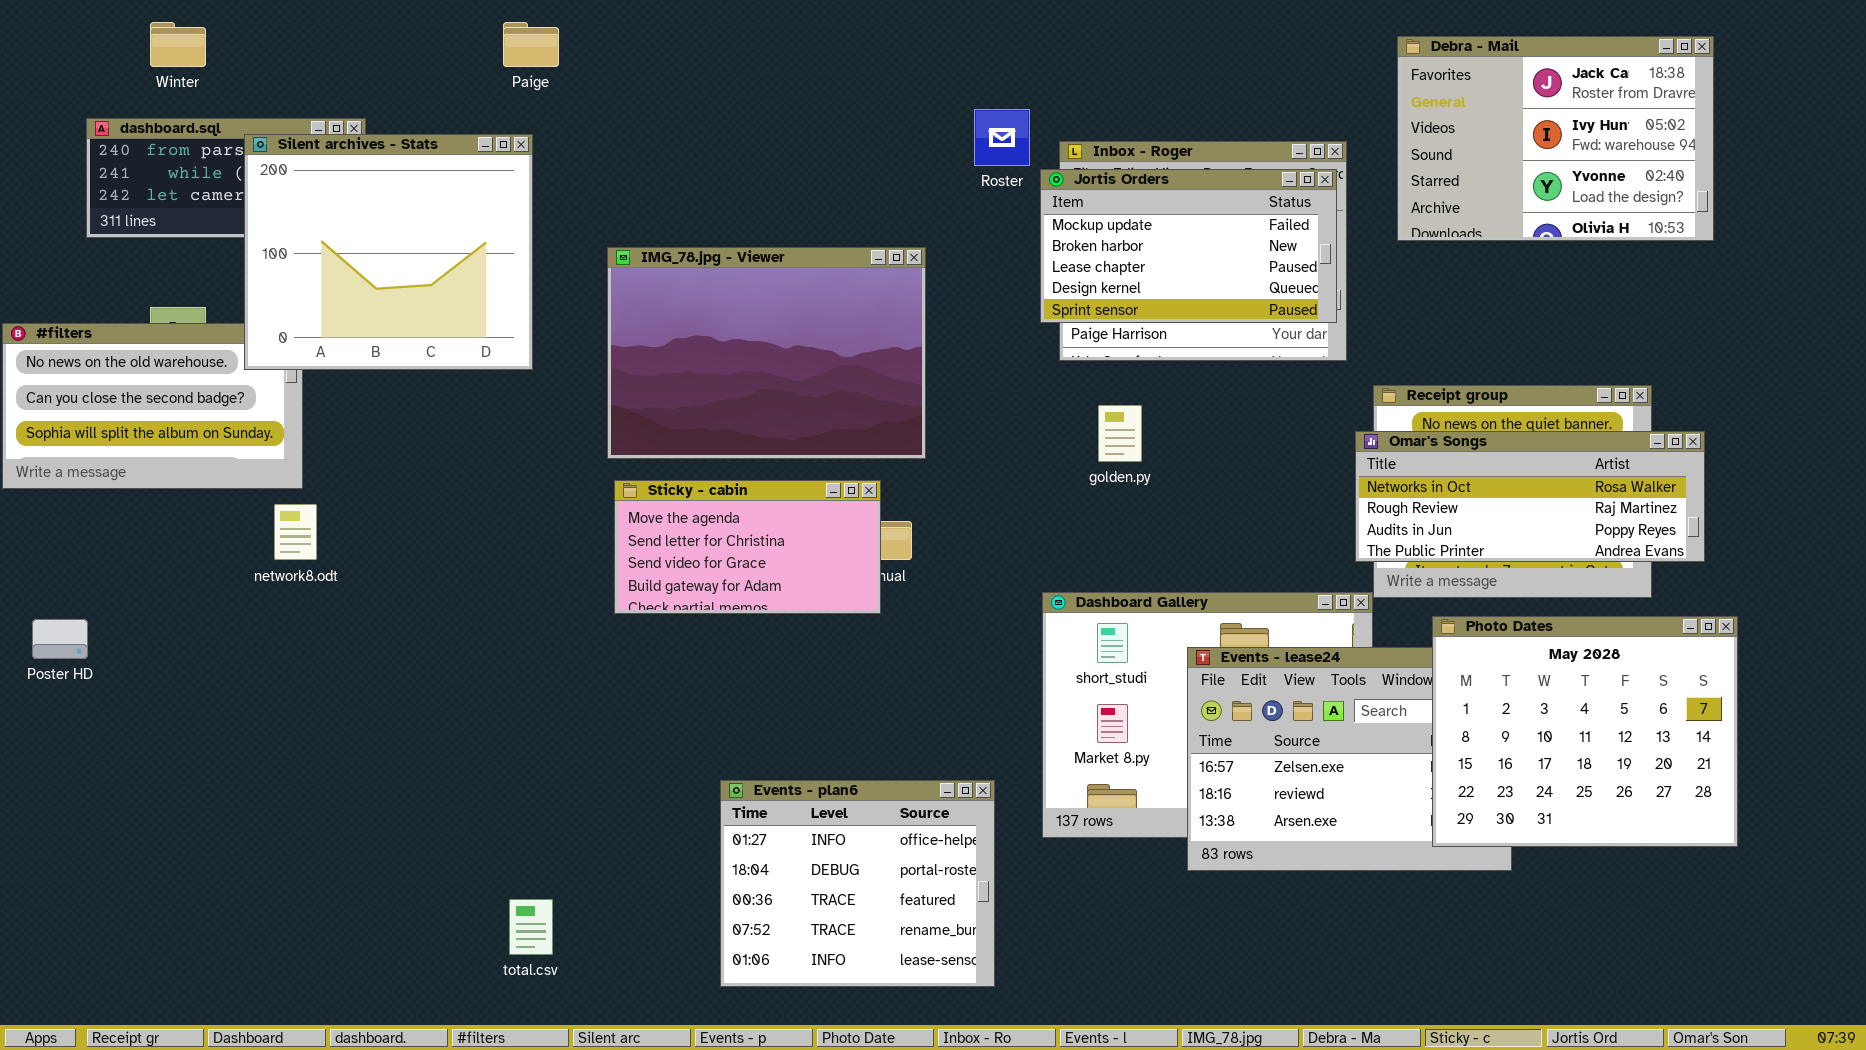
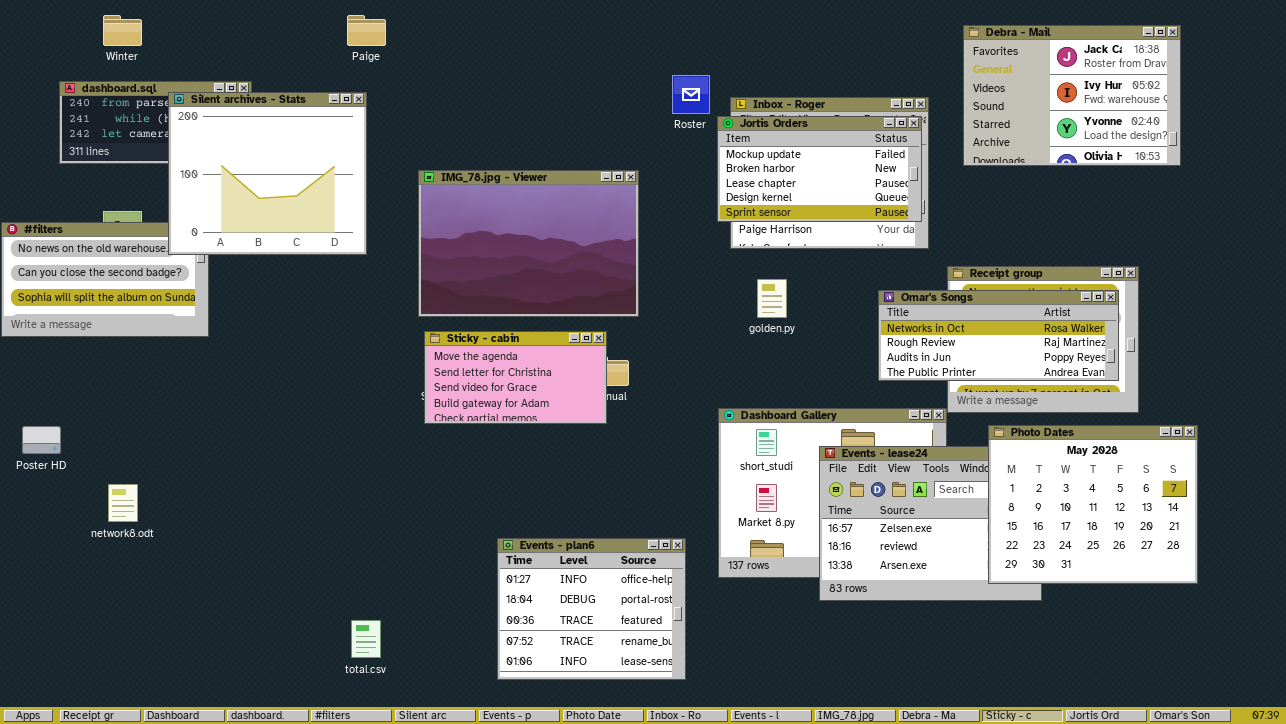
Omar's Songs: [1355,431,1705,562] -> [878,290,1119,381], moved
network8.odt: [274,504,317,560] -> [108,484,138,522], moved

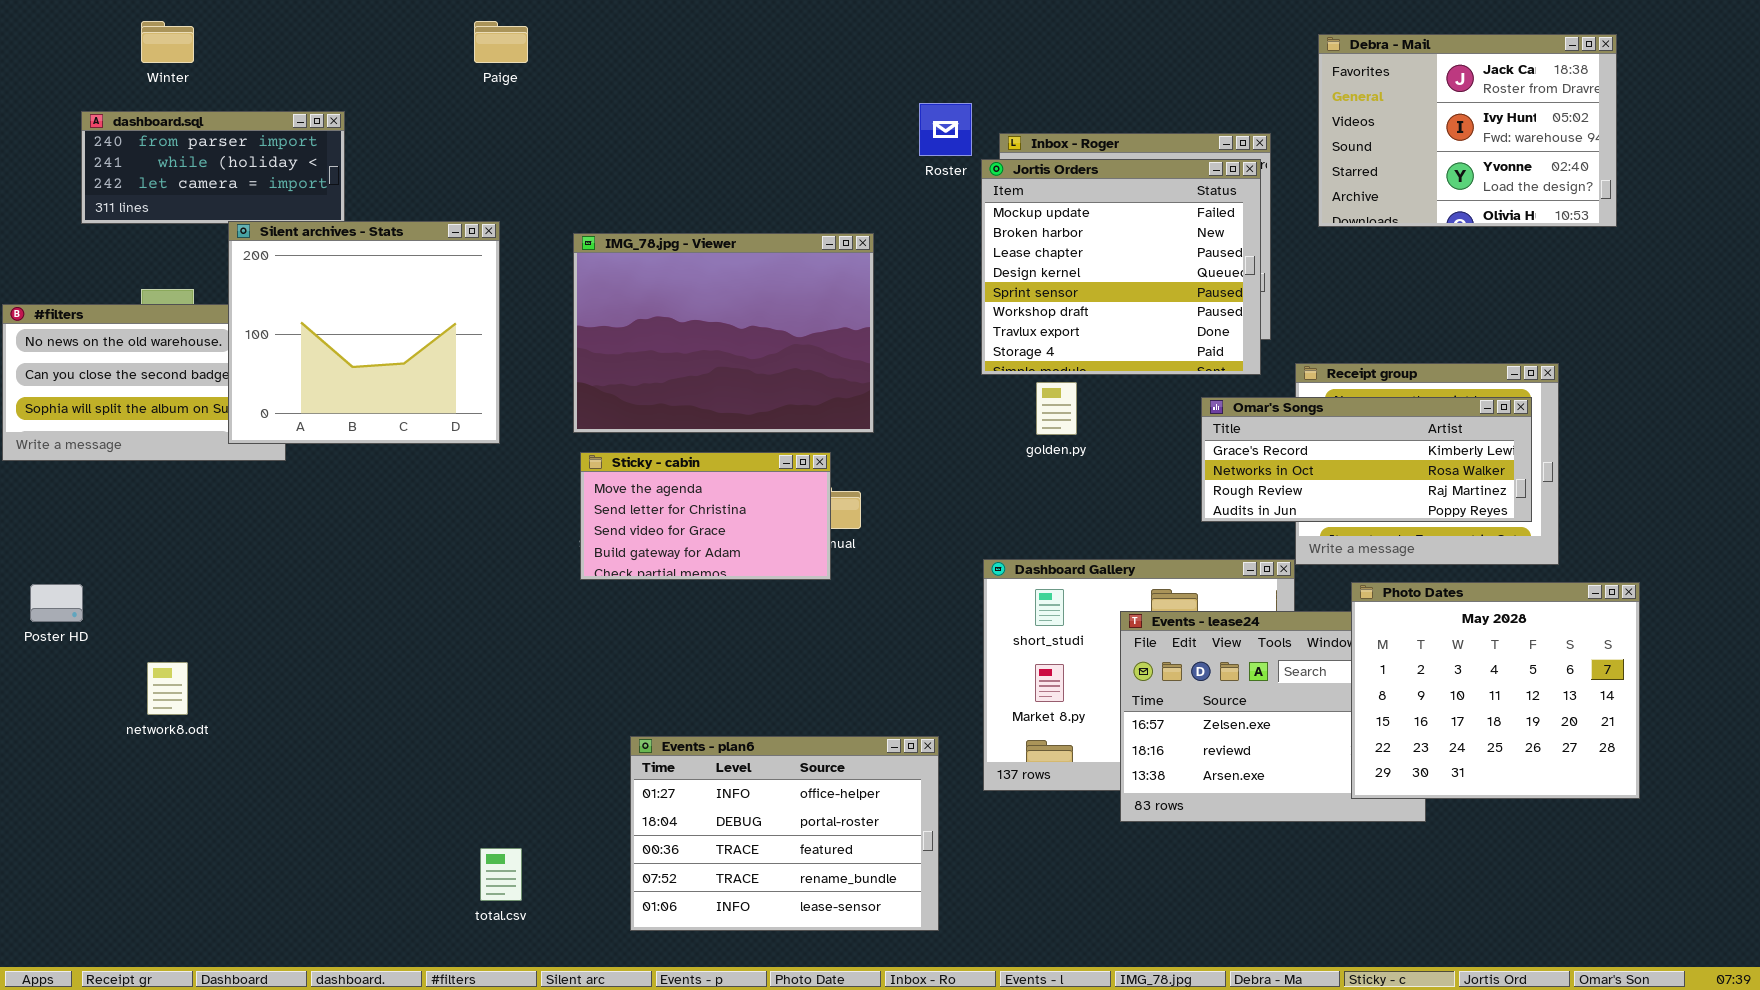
Silent archives - Stats: [168,92,367,255] -> [228,221,500,444], moved
Jortis Orders: [717,116,922,222] -> [981,159,1261,375], resized
Omar's Songs: [878,290,1119,381] -> [1201,397,1532,522], scrolled up 1 row
Events - plan6: [497,538,686,680] -> [630,736,939,931], resized

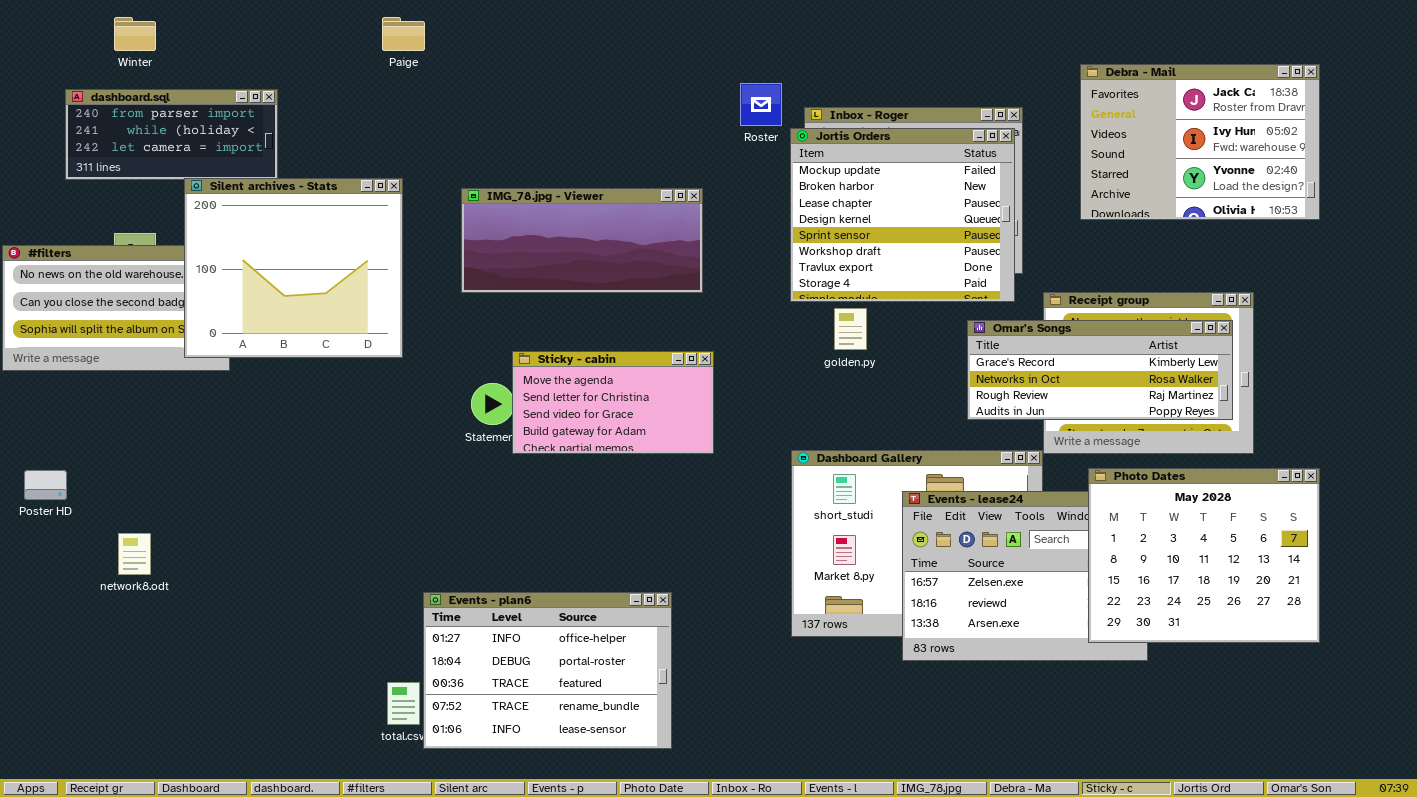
Debra - Mail: [1318,34,1617,227] -> [1080,64,1320,220], moved
IMG_78.jpg - Viewer: [573,233,874,433] -> [461,188,703,293], resized
Sticky - cabin: [580,452,831,580] -> [512,351,714,454], moved
Events - plan6: [630,736,939,931] -> [423,592,672,749], moved

